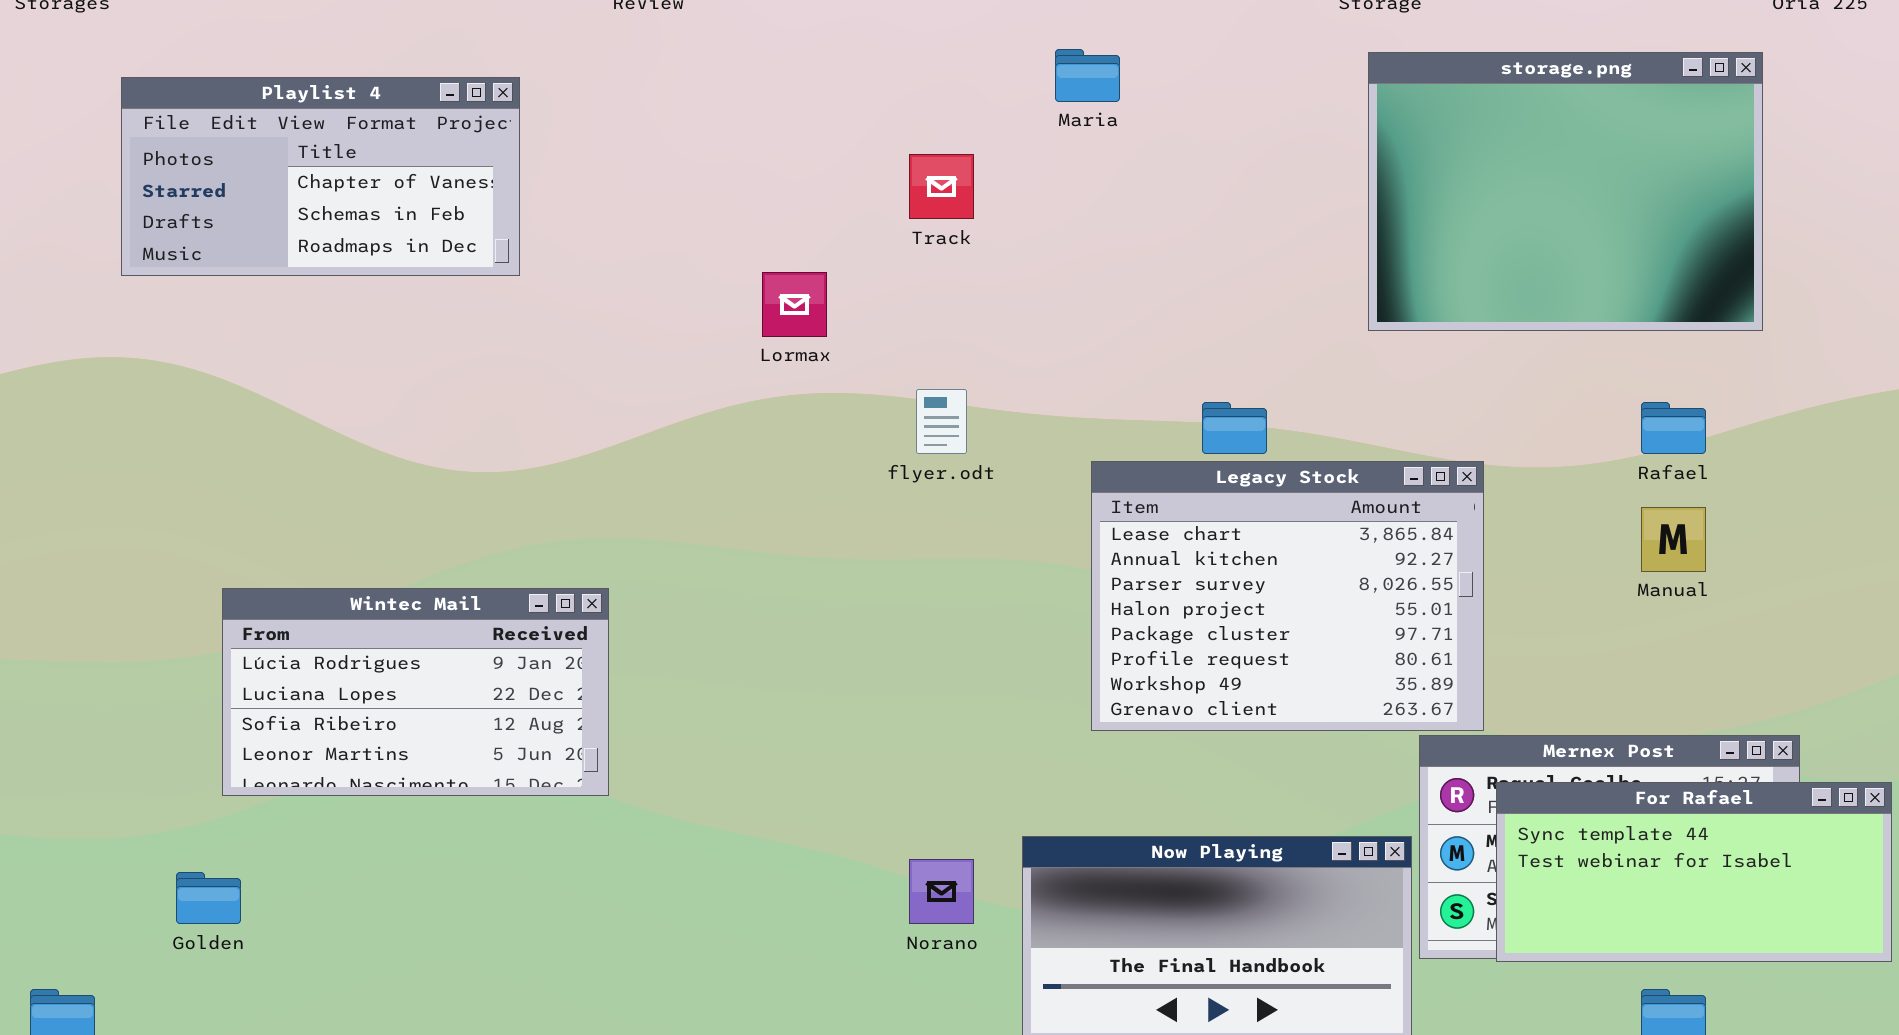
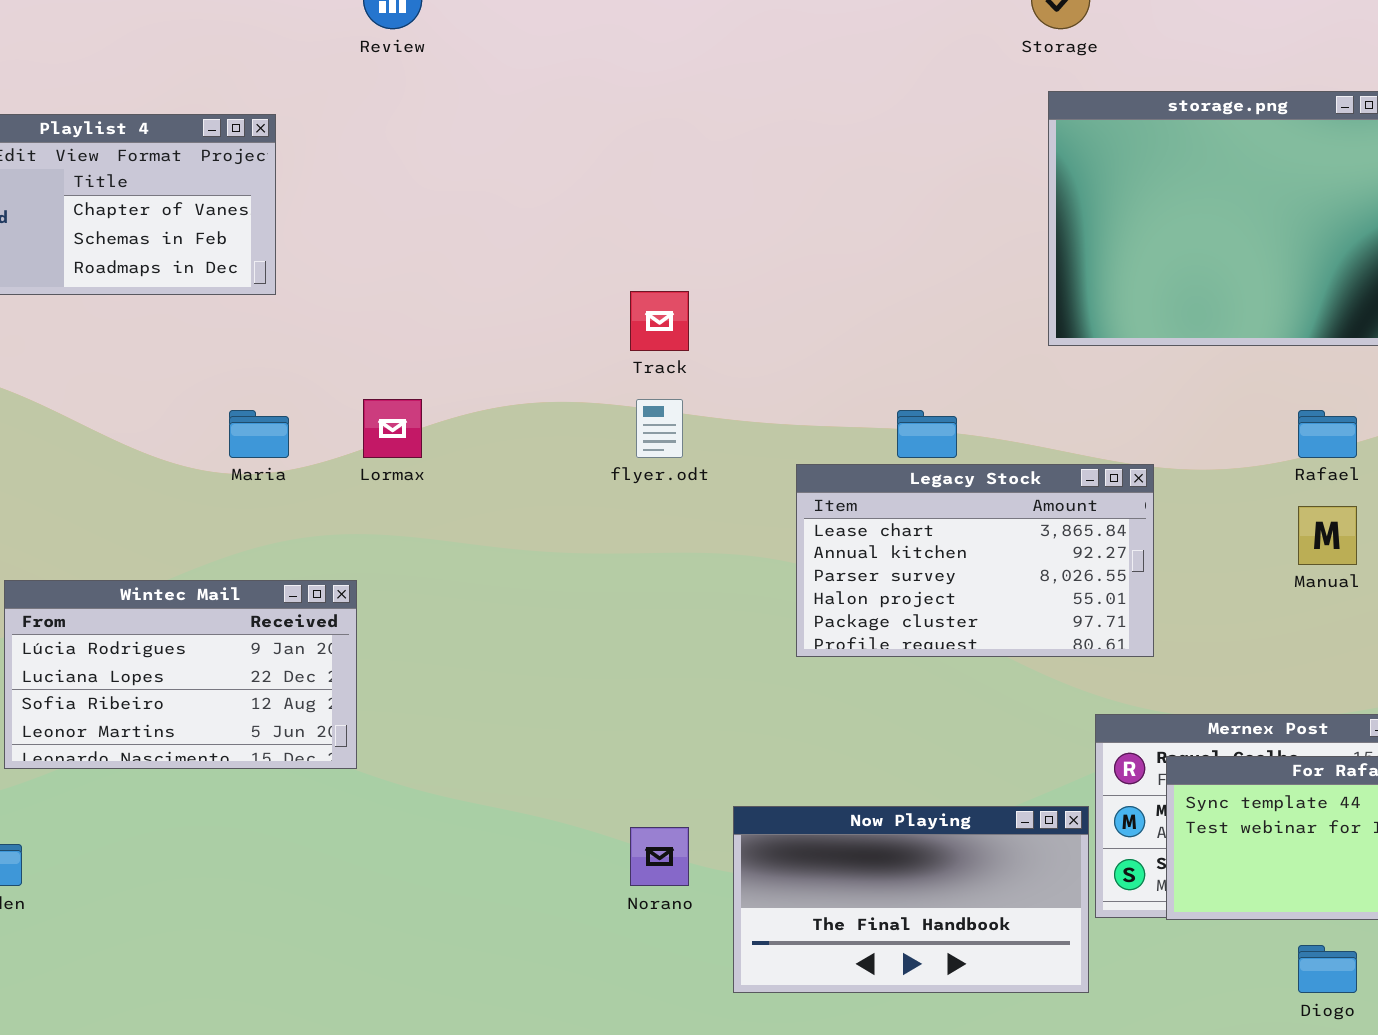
Maria: [1055,49,1120,102] -> [229,410,289,458], moved
Track: [909,154,974,219] -> [630,291,689,351], moved
Lormax: [762,272,827,337] -> [363,399,422,458], moved
Legacy Stock: [1091,461,1484,731] -> [796,464,1154,657], resized

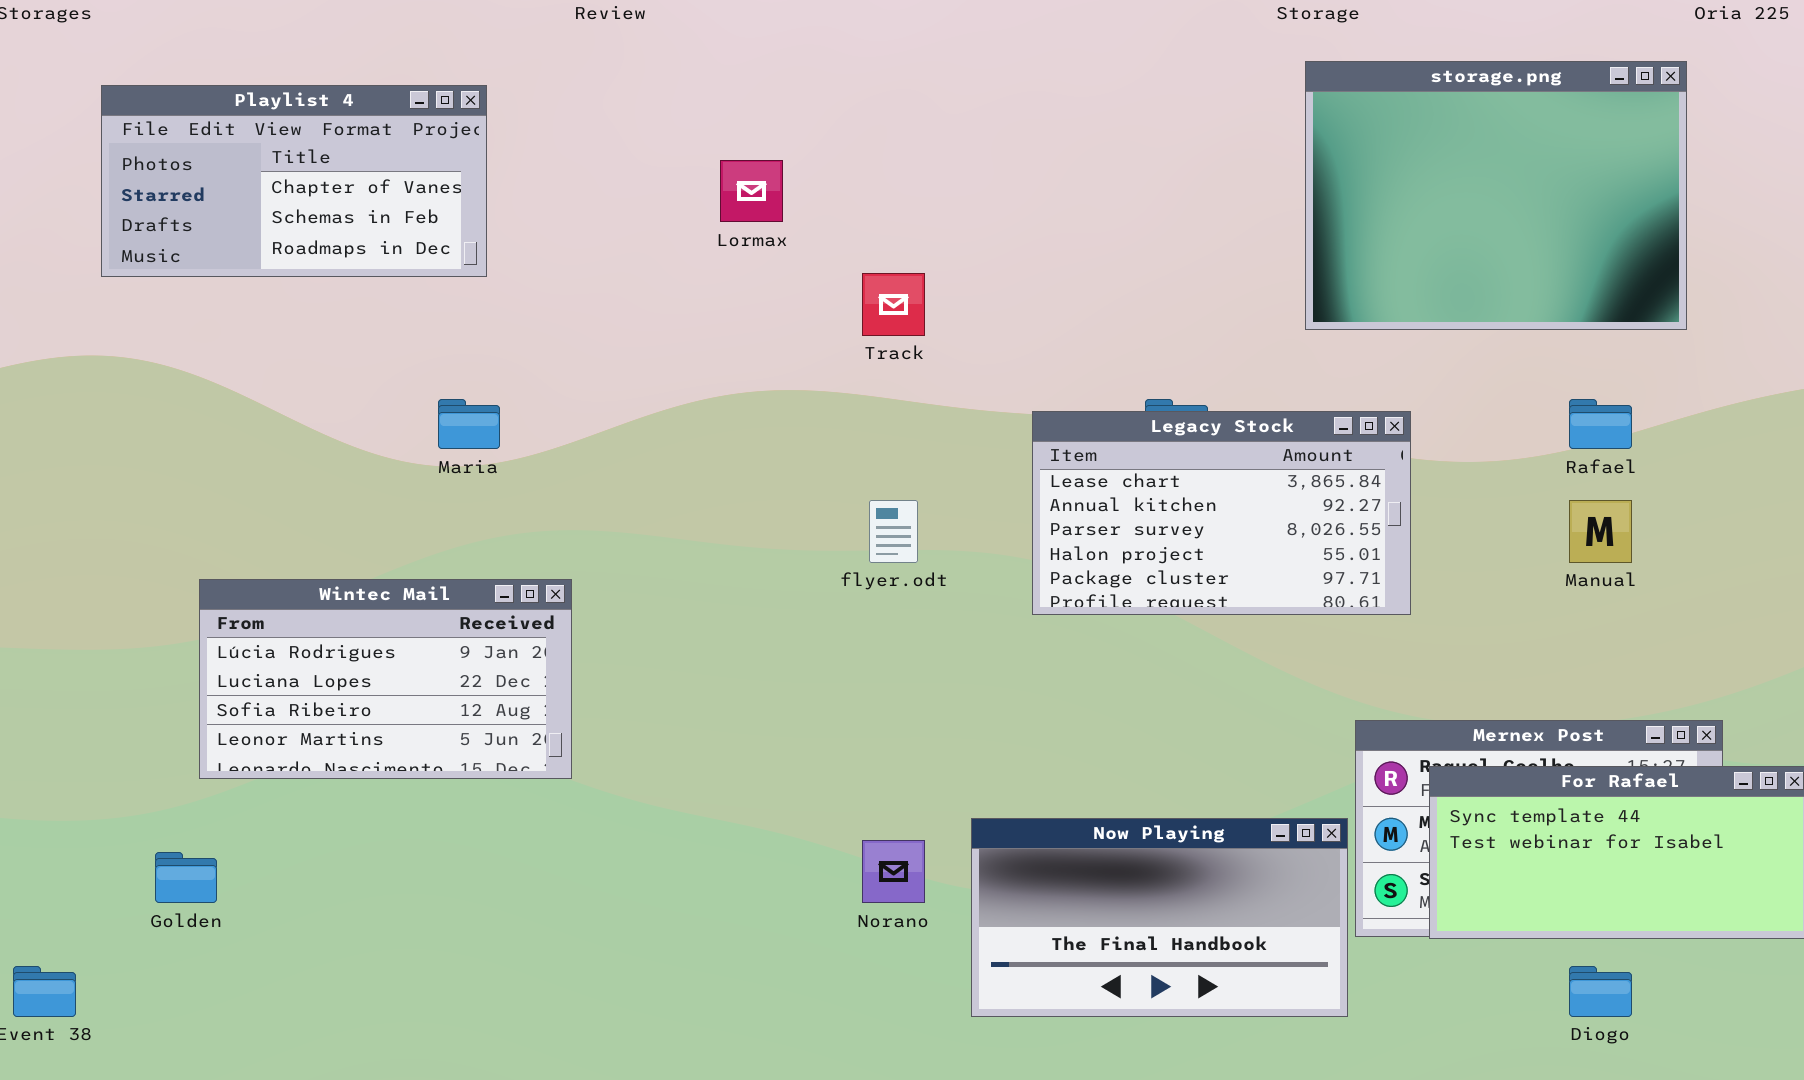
Lormax: [363,399,422,458] -> [720,160,783,222], moved
flyer.odt: [636,399,683,458] -> [869,500,918,563], moved
Legacy Stock: [796,464,1154,657] -> [1032,411,1411,615], moved

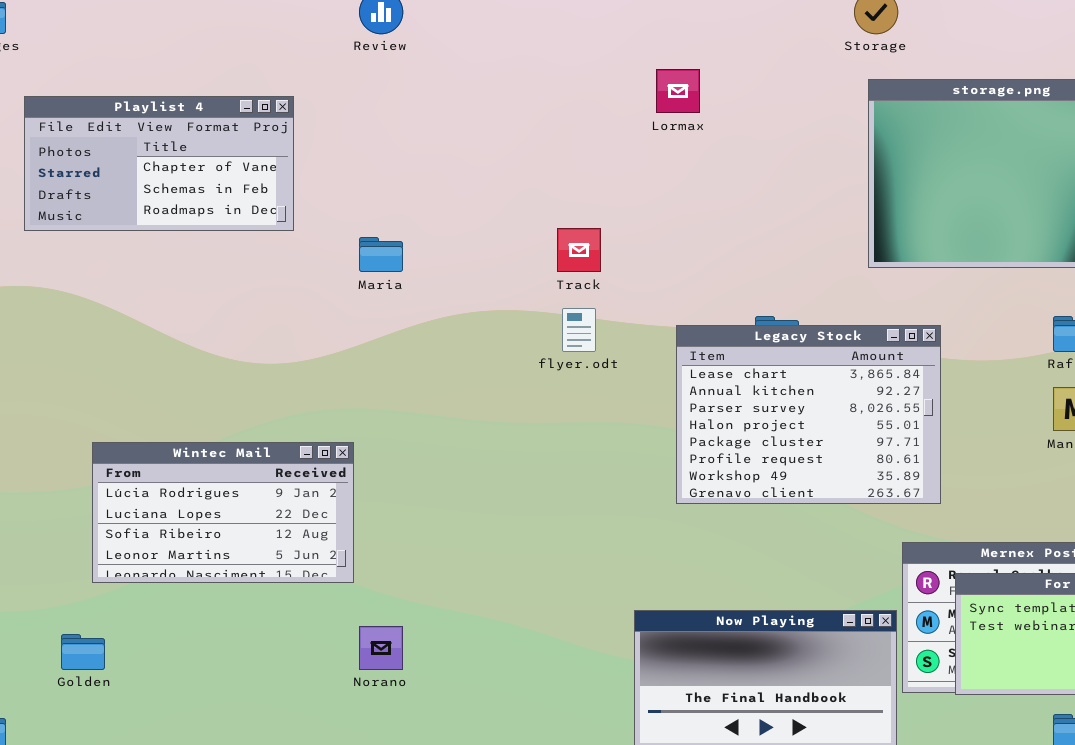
Lormax: [720,160,783,222] -> [656,69,700,113], moved
Maria: [438,399,500,449] -> [359,237,403,272], moved
Legacy Stock: [1032,411,1411,615] -> [676,325,941,504], resized
flyer.odt: [869,500,918,563] -> [562,308,596,352], moved
Norano: [862,840,925,903] -> [359,626,403,670], moved

